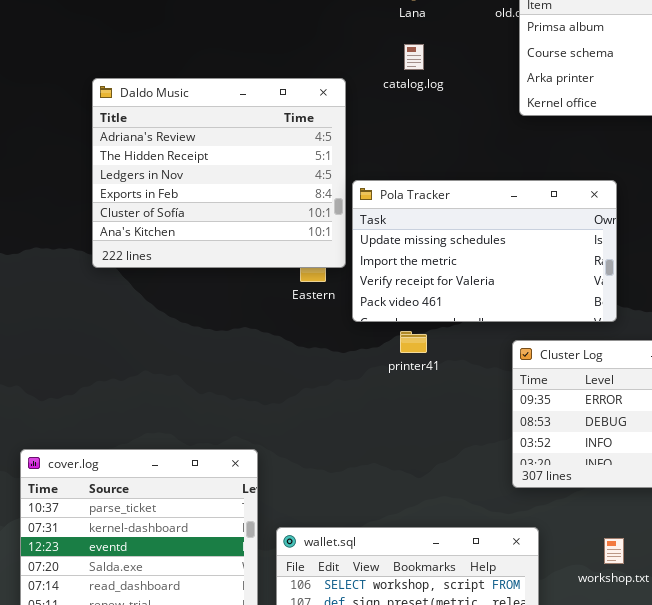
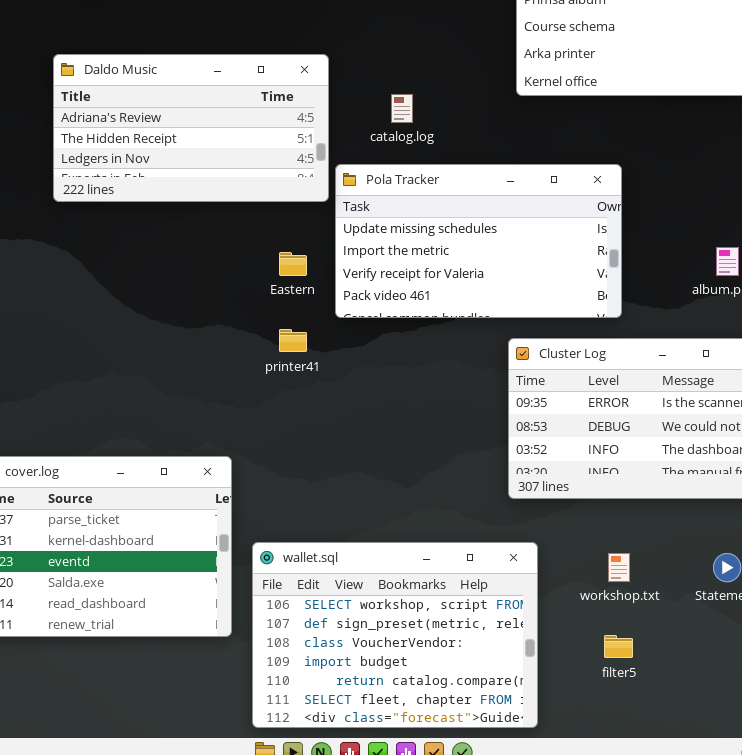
catalog.log: [404,44,424,70] -> [391,94,413,123], moved
Daldo Music: [92,78,346,268] -> [53,54,329,202], resized
printer41: [400,331,427,353] -> [279,329,307,352], moved

